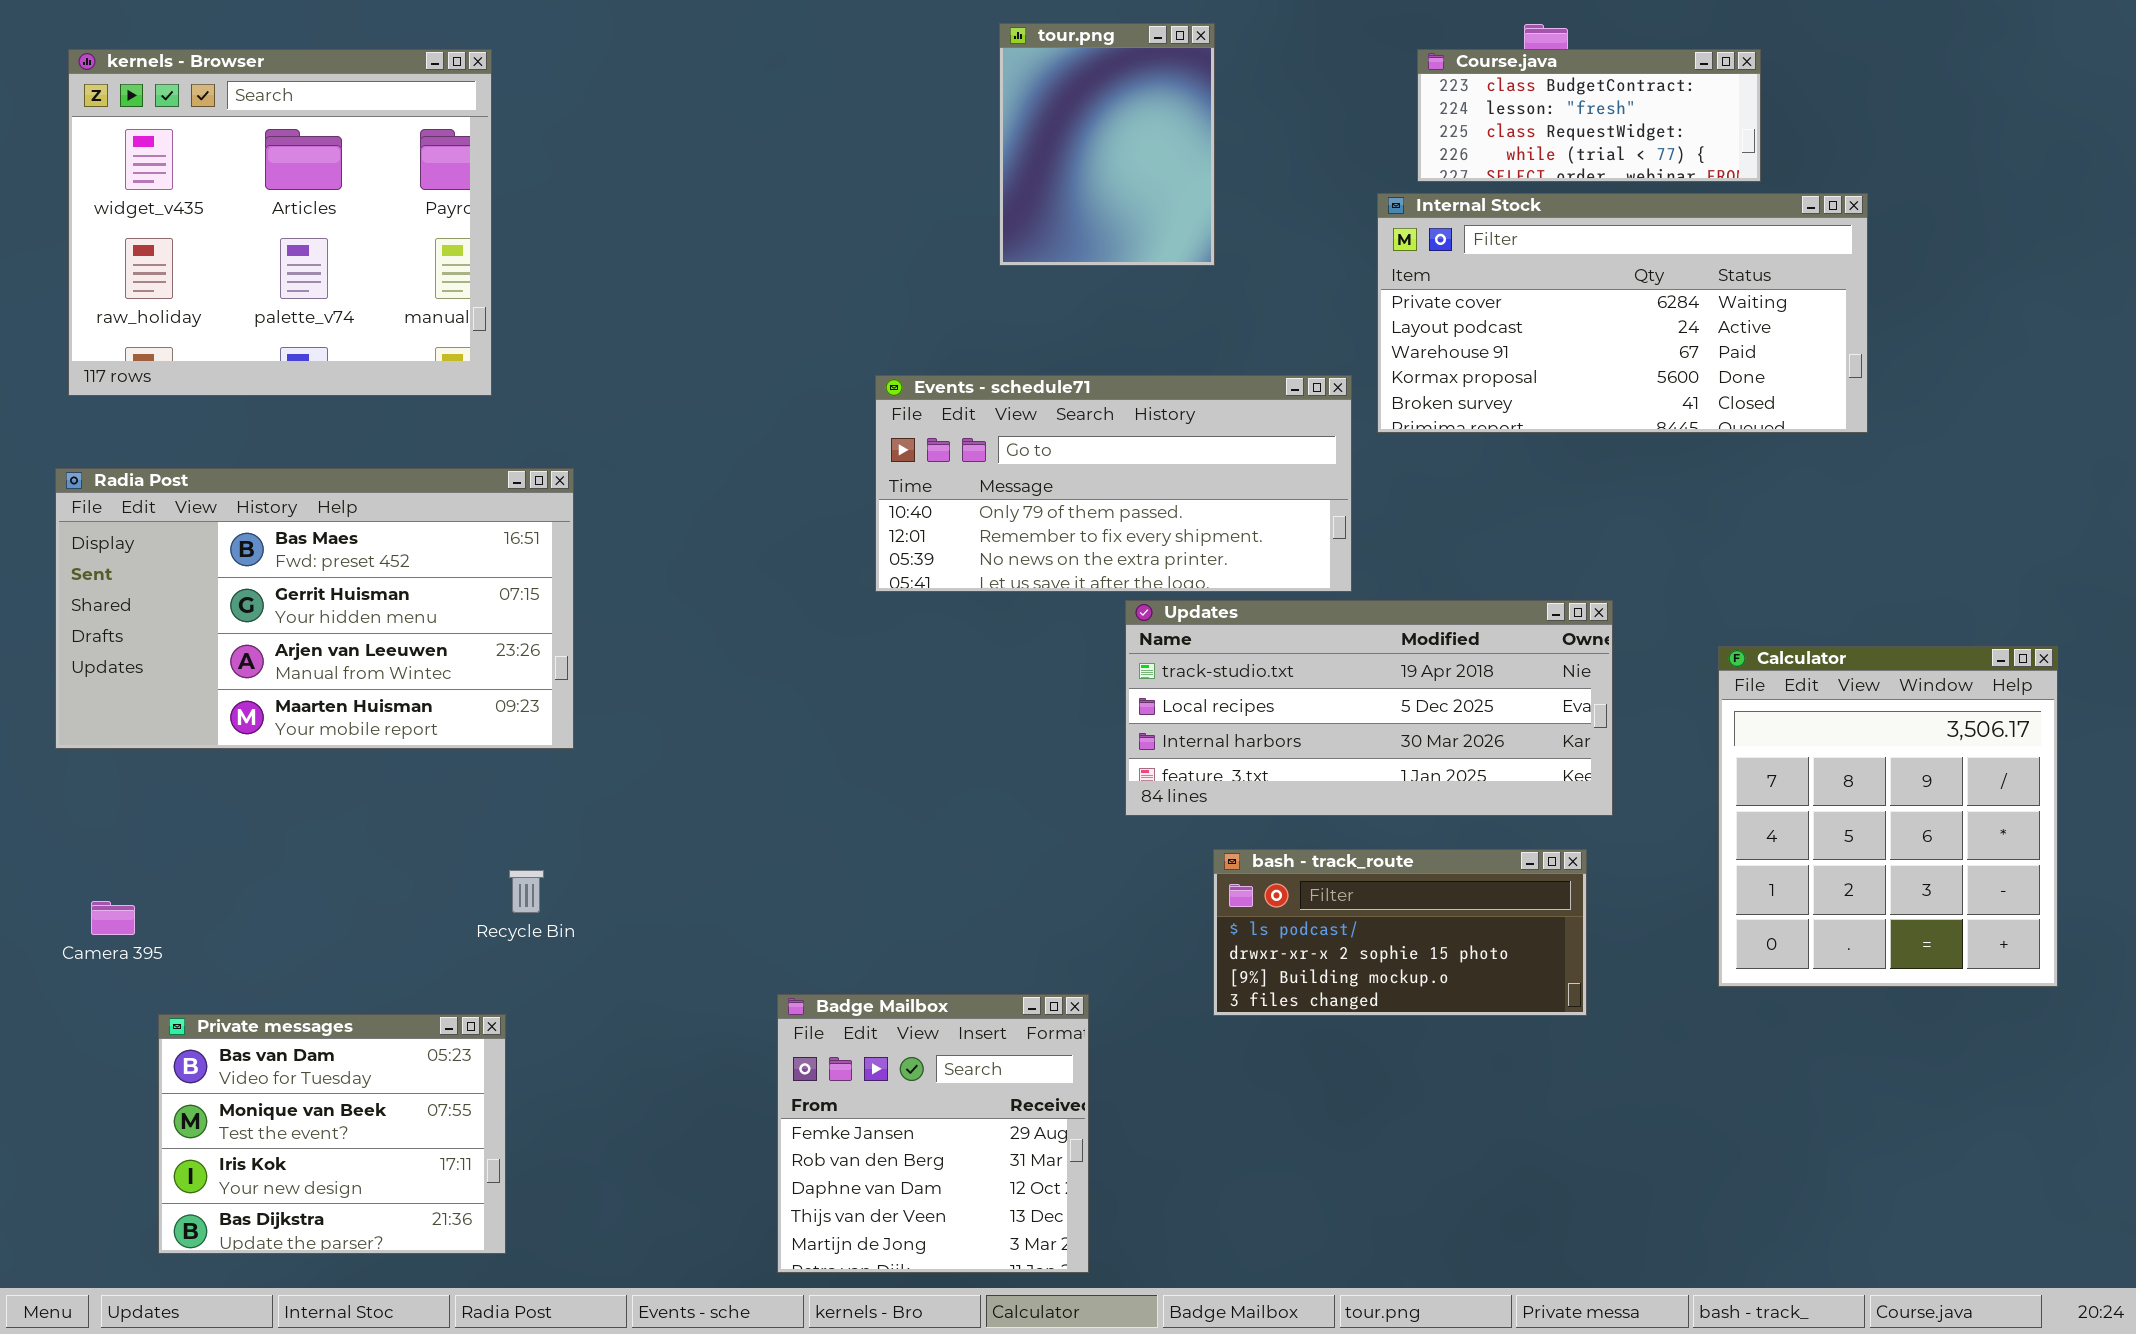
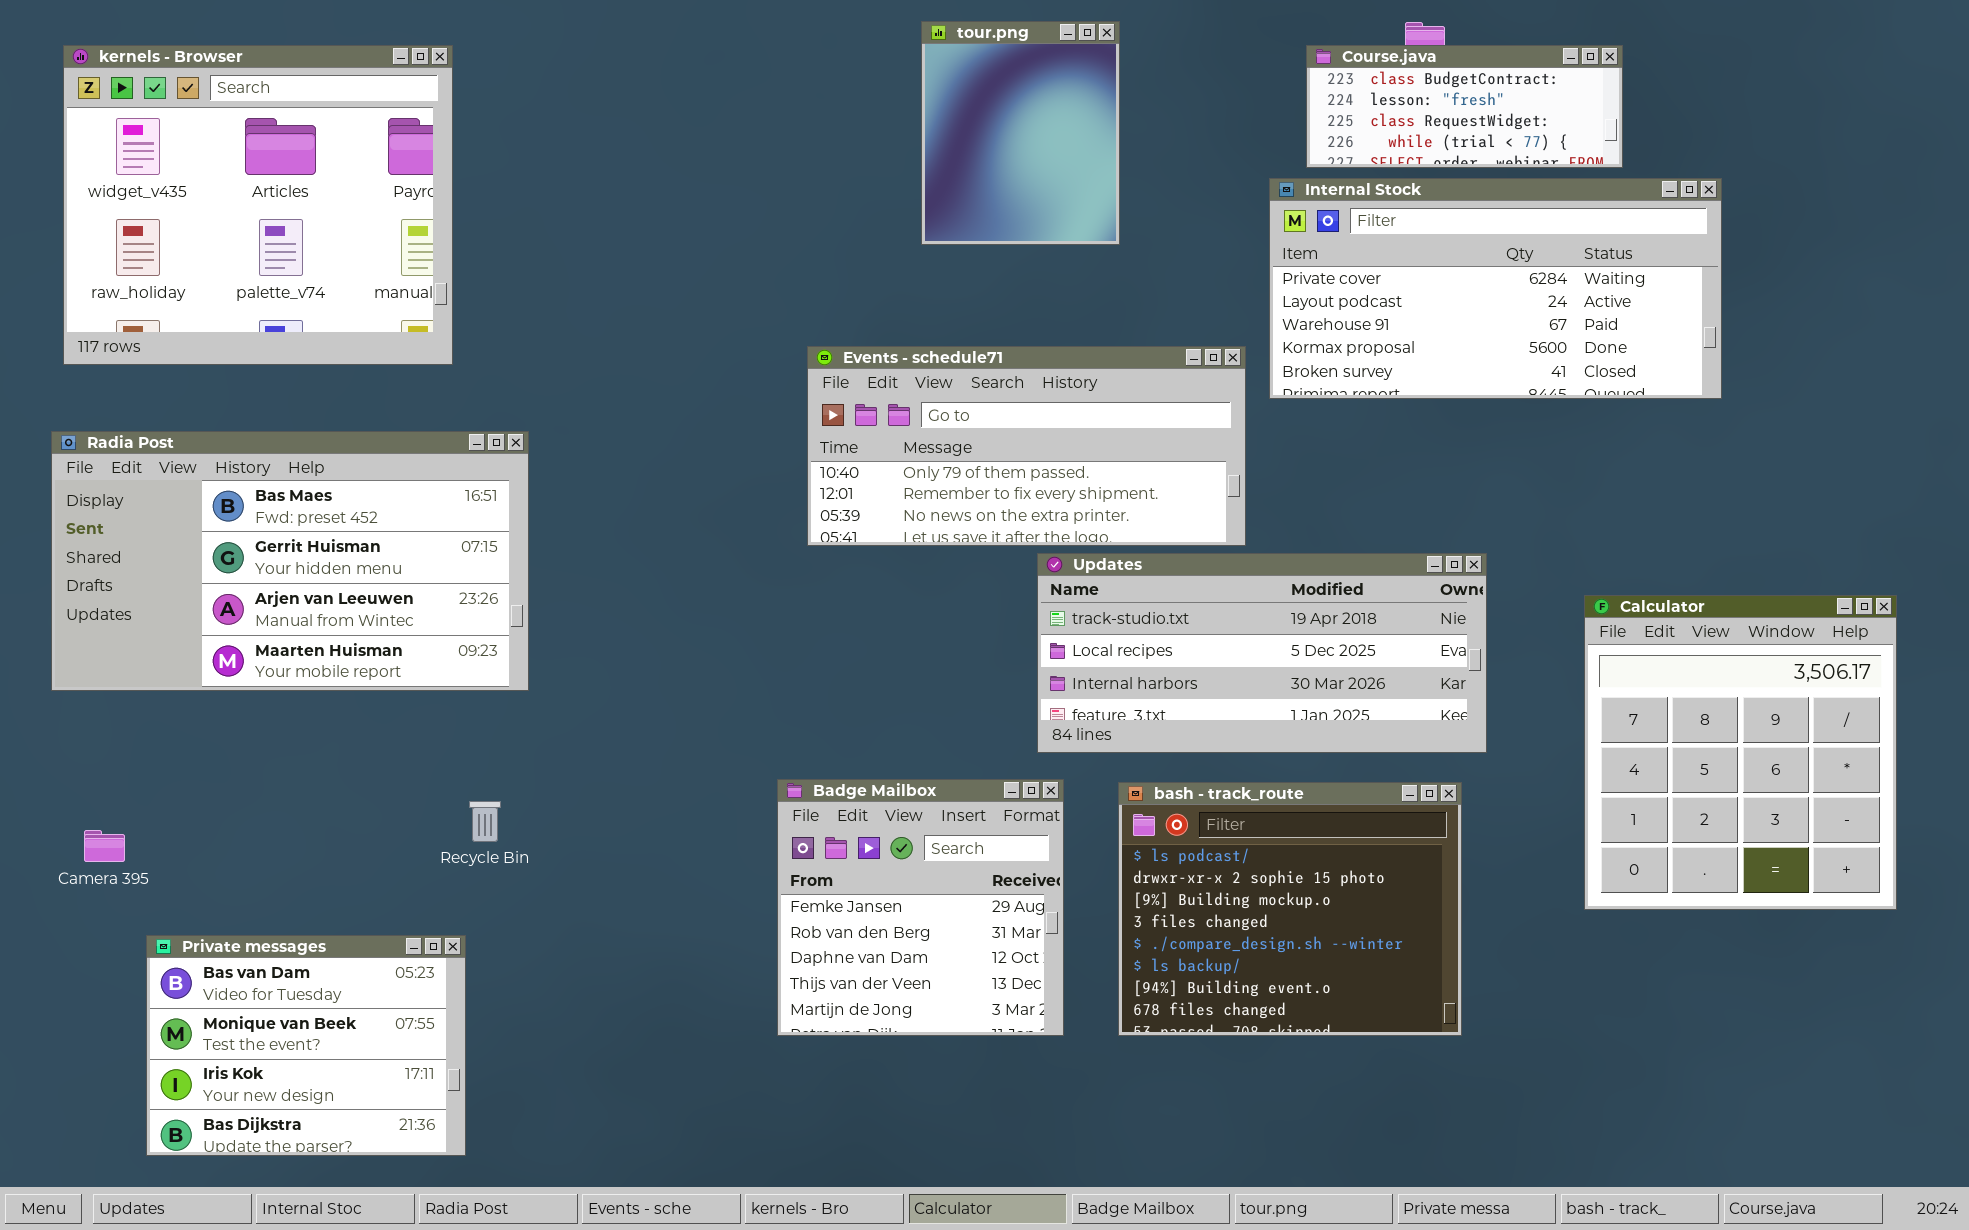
bash - track_route: [1213,849,1587,1016] -> [1118,782,1462,1036], resized
Badge Mailbox: [777,994,1089,1273] -> [777,779,1064,1036], moved

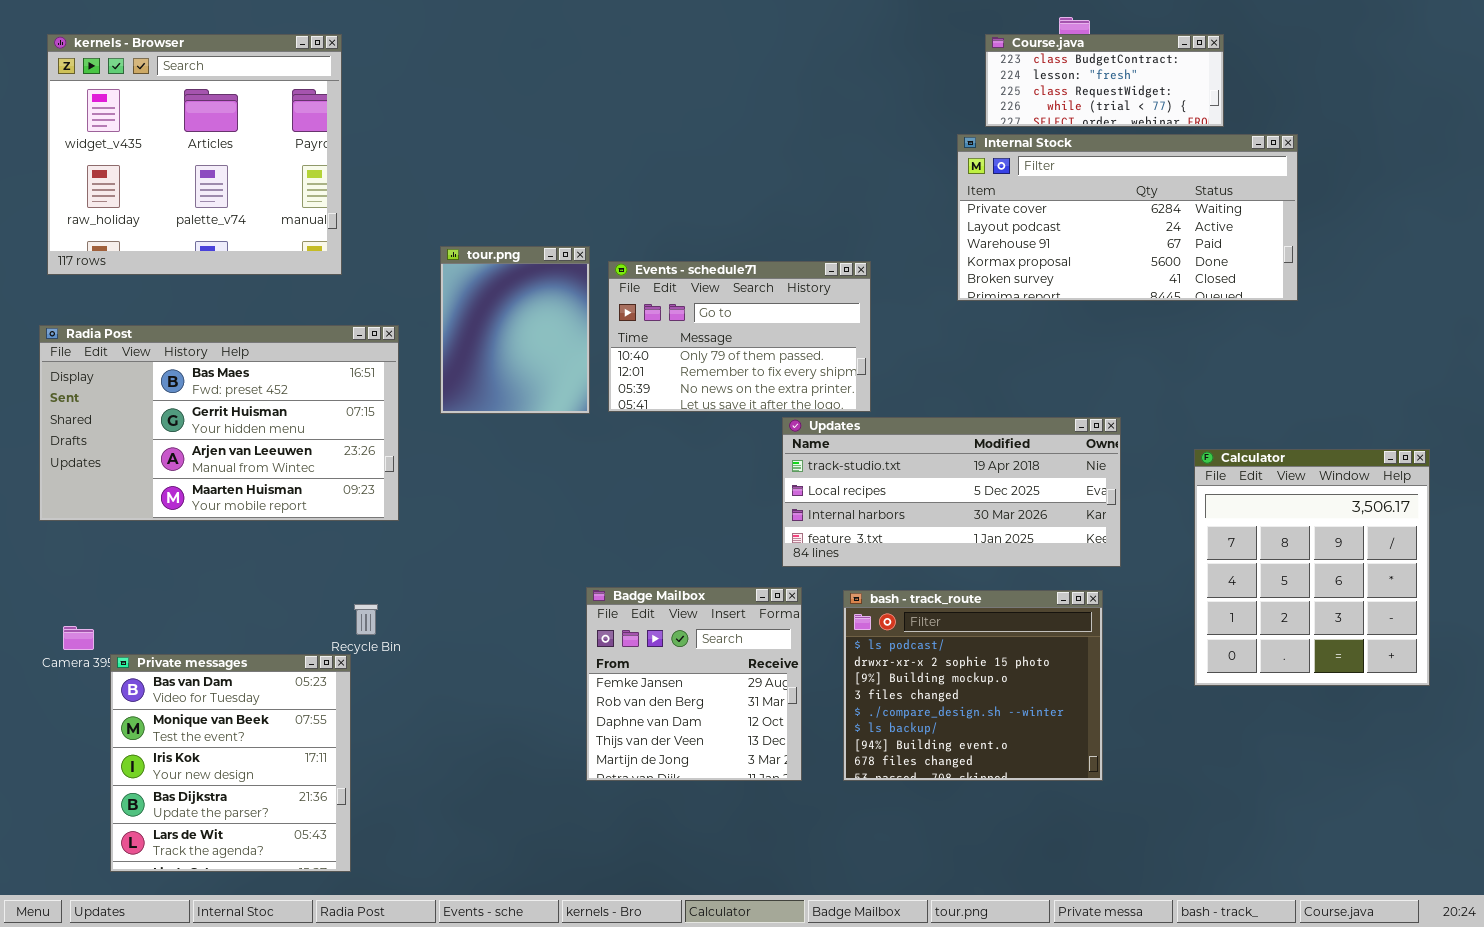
tour.png: [921,21,1120,245] -> [440,246,590,414], moved
Events - schedule71: [807,346,1246,546] -> [608,261,871,412], resized
Private messages: [146,935,466,1156] -> [110,654,351,872], resized

